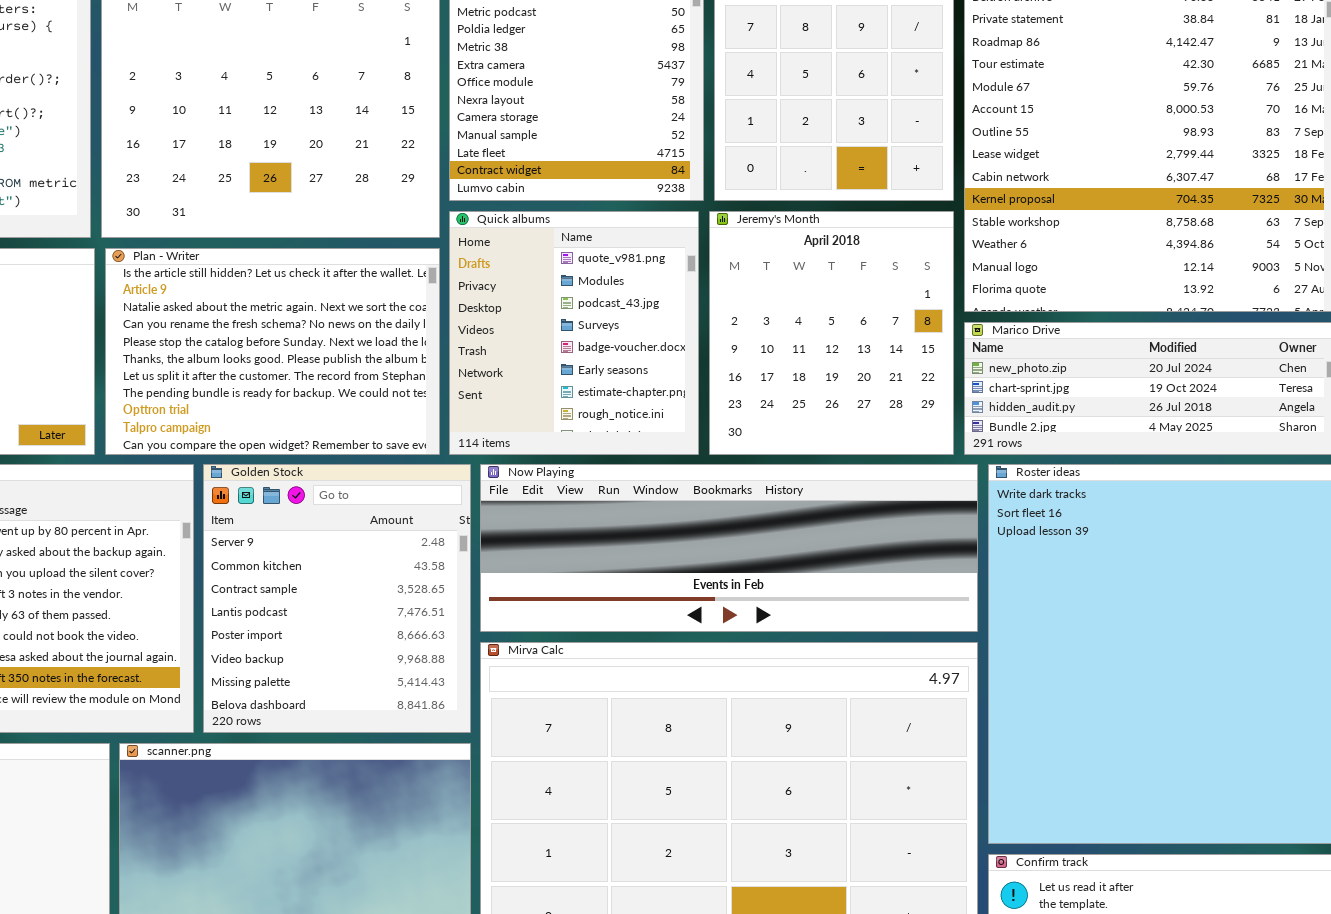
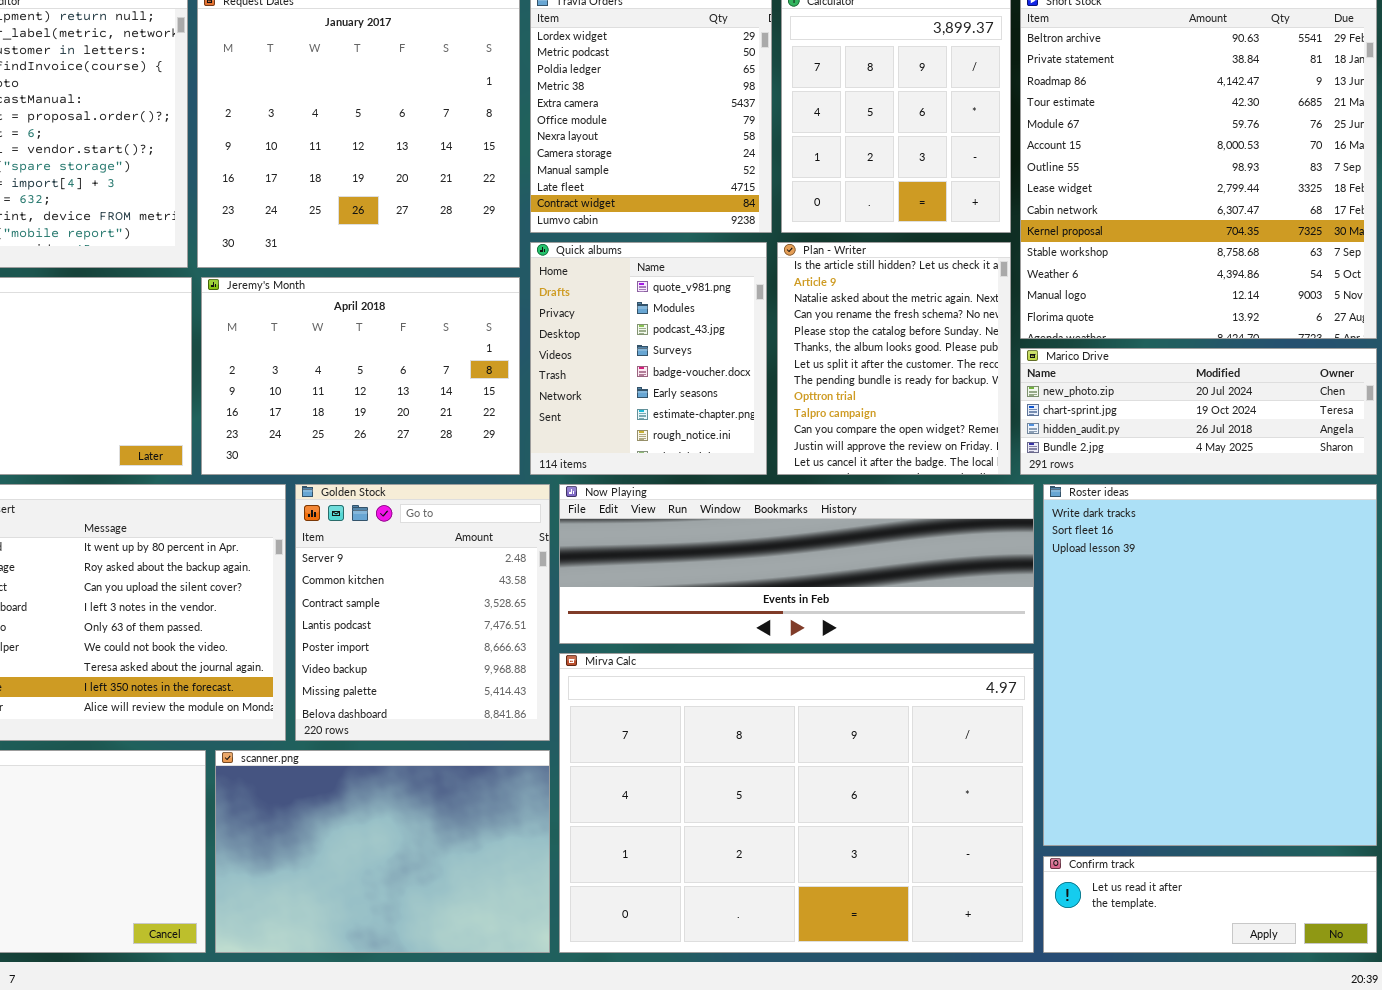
Jeremy's Month: [709,211,954,455] -> [201,277,520,475], moved, resized
Plan - Writer: [105,248,440,455] -> [777,242,1011,475], moved, resized

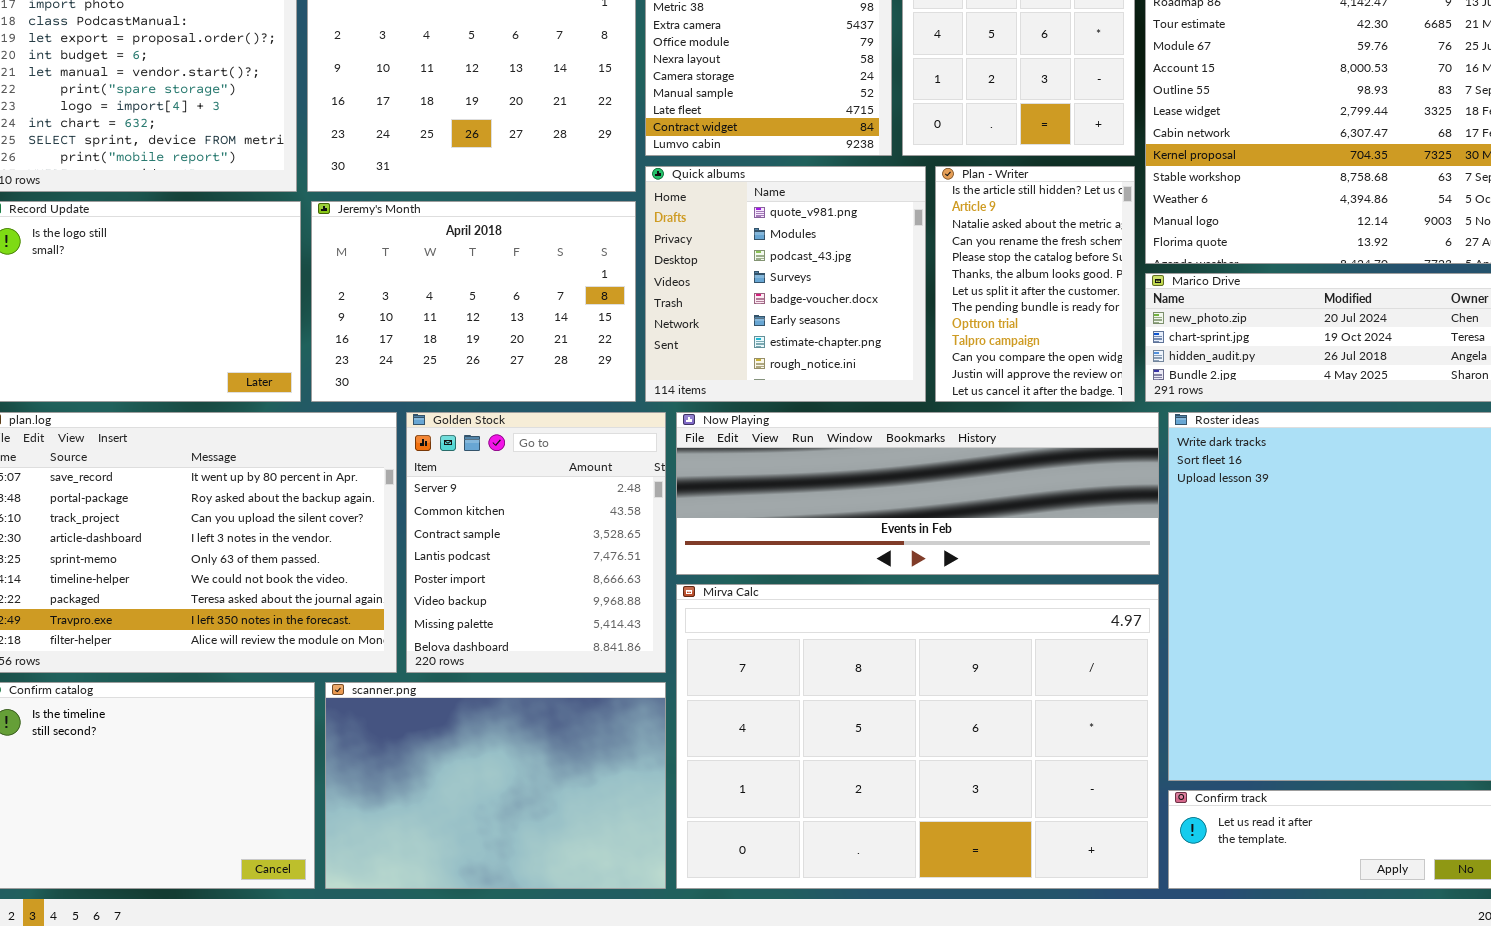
Quick albums: [530,242,767,475] -> [645,166,926,402], resized
Plan - Writer: [777,242,1011,475] -> [935,166,1135,402], resized

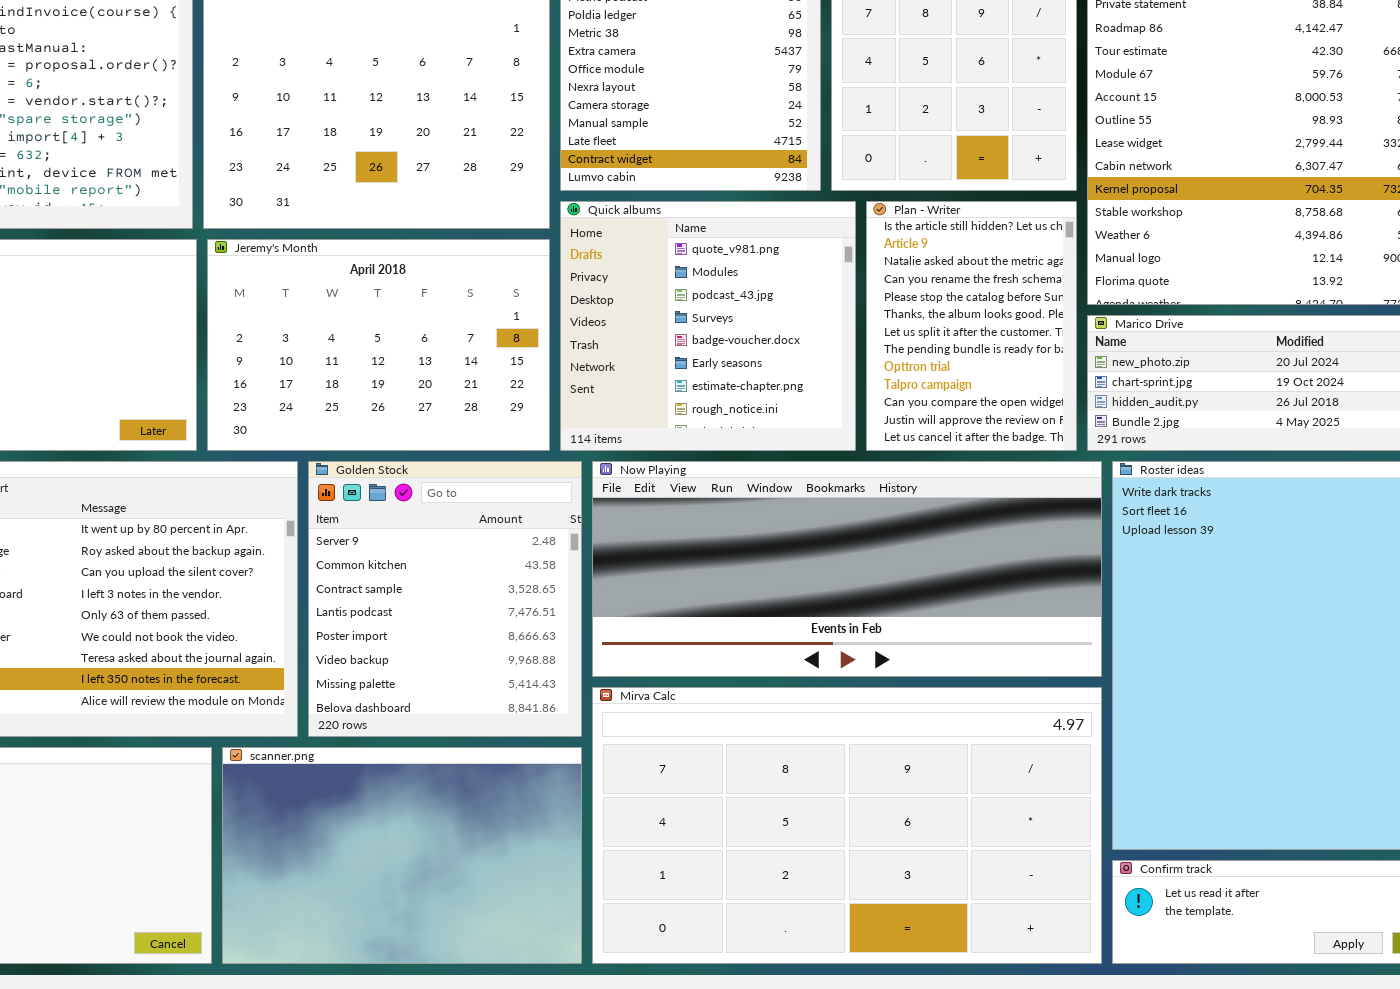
Now Playing: [676,412,1159,575] -> [592,461,1102,677], resized
Mirva Calc: [676,584,1159,889] -> [592,687,1102,964], resized

